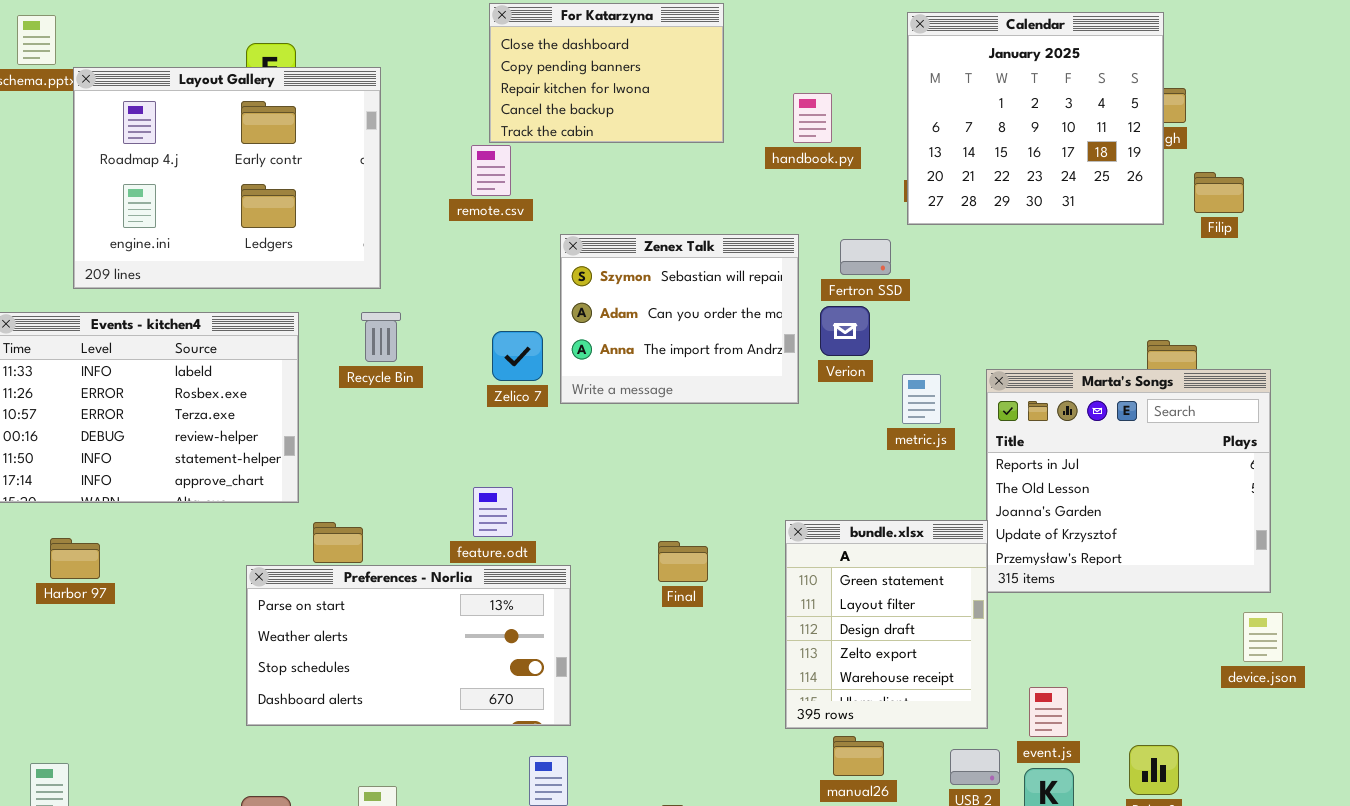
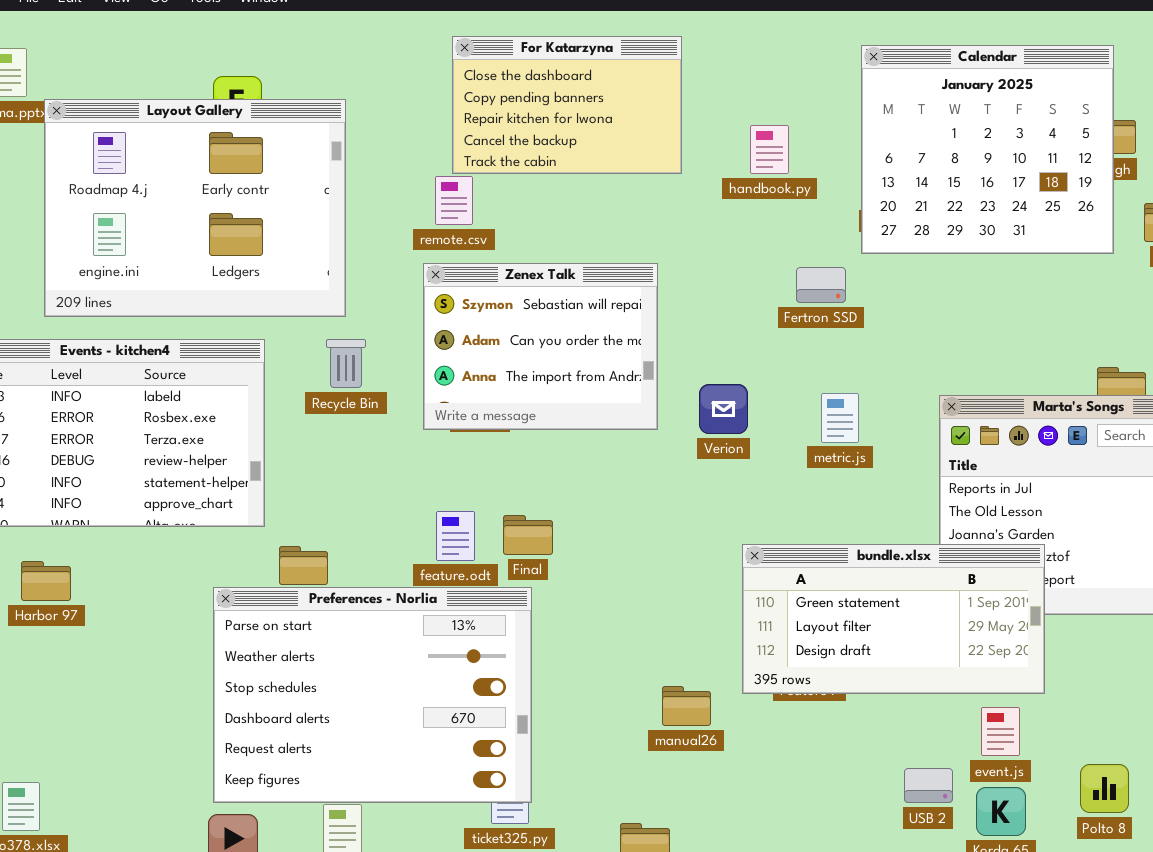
Zenex Talk: [560,234,799,404] -> [423,263,658,430], moved
Verion: [820,306,870,356] -> [699,384,748,434], moved
metric.js: [902,374,941,424] -> [821,393,859,443], moved
bundle.xlsx: [785,520,988,729] -> [742,544,1045,694], resized
Final: [658,541,708,582] -> [503,515,553,555], moved
Preferences - Norlia: [246,565,571,726] -> [213,587,532,803], resized
manual26: [833,736,884,776] -> [662,686,711,726], moved

